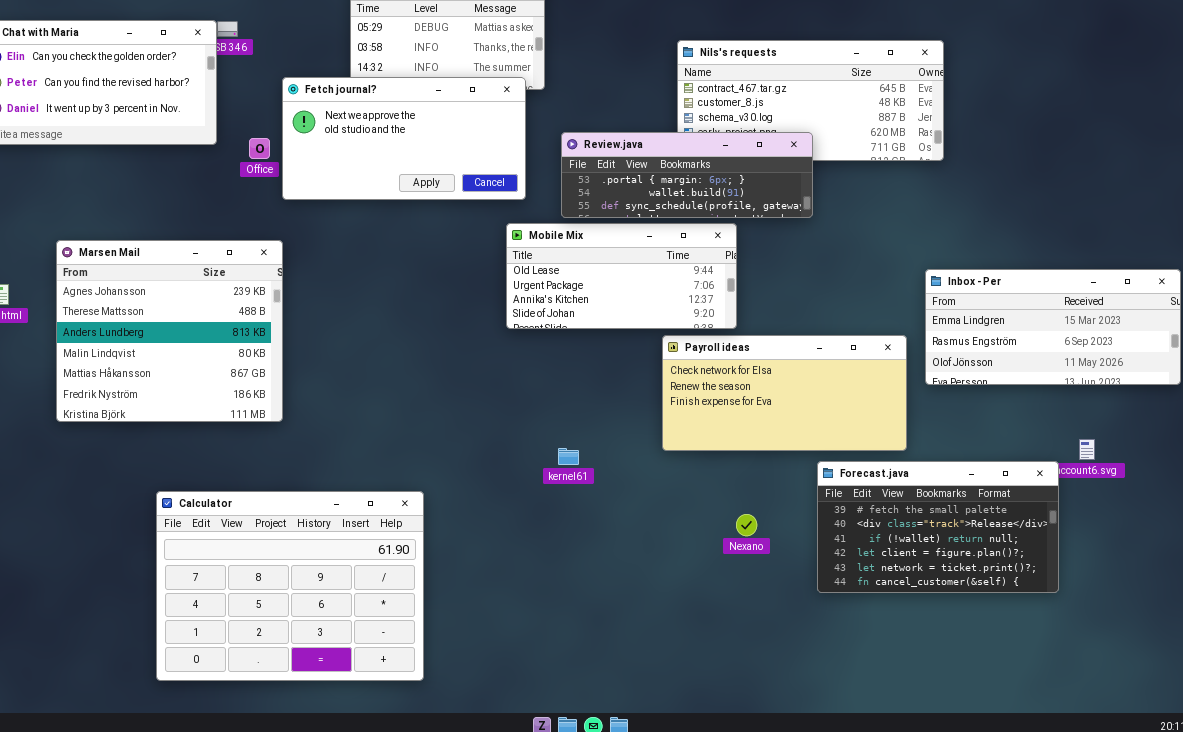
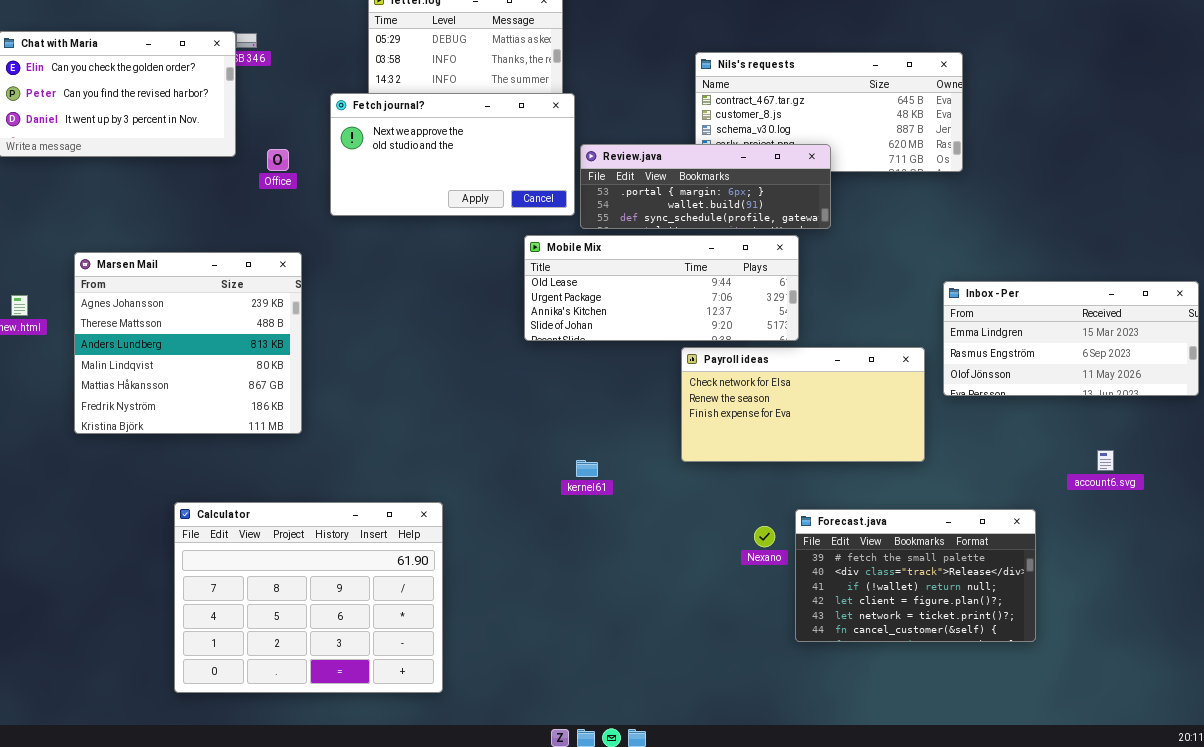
Fetch journal?: [282,77,526,200] -> [330,93,575,216], moved
Mobile Mix: [506,223,737,329] -> [524,235,799,341], resized
Forecast.java: [817,461,1059,593] -> [795,509,1036,642], moved

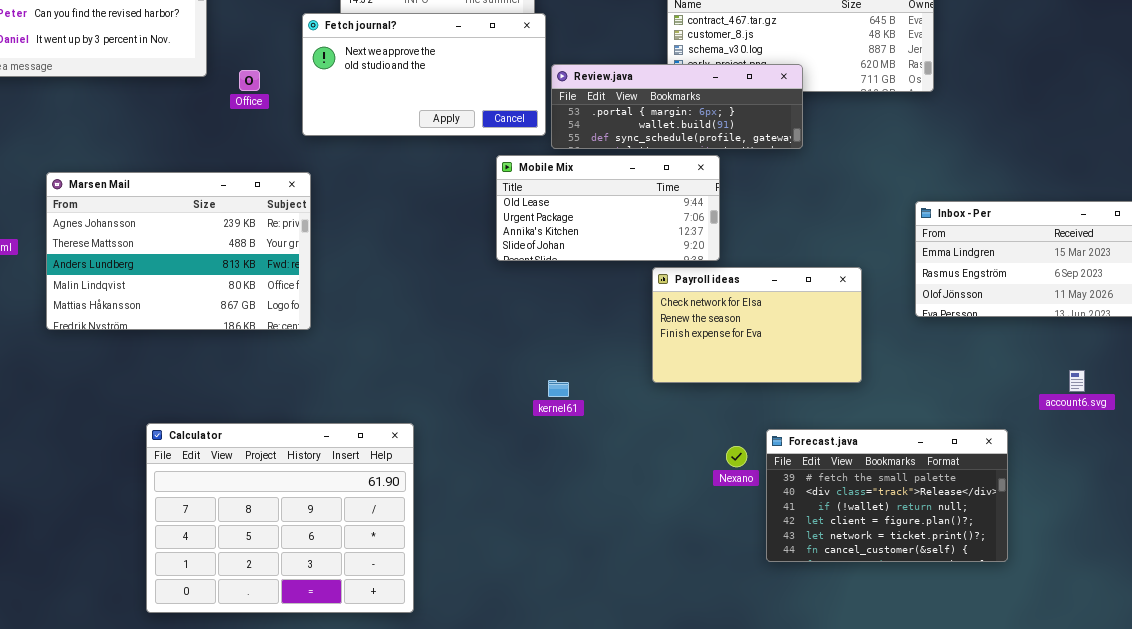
Mobile Mix: [524,235,799,341] -> [496,155,720,261], resized
Marsen Mail: [74,252,302,434] -> [46,172,311,330], resized
Payroll ideas: [681,347,925,462] -> [652,267,862,383], resized

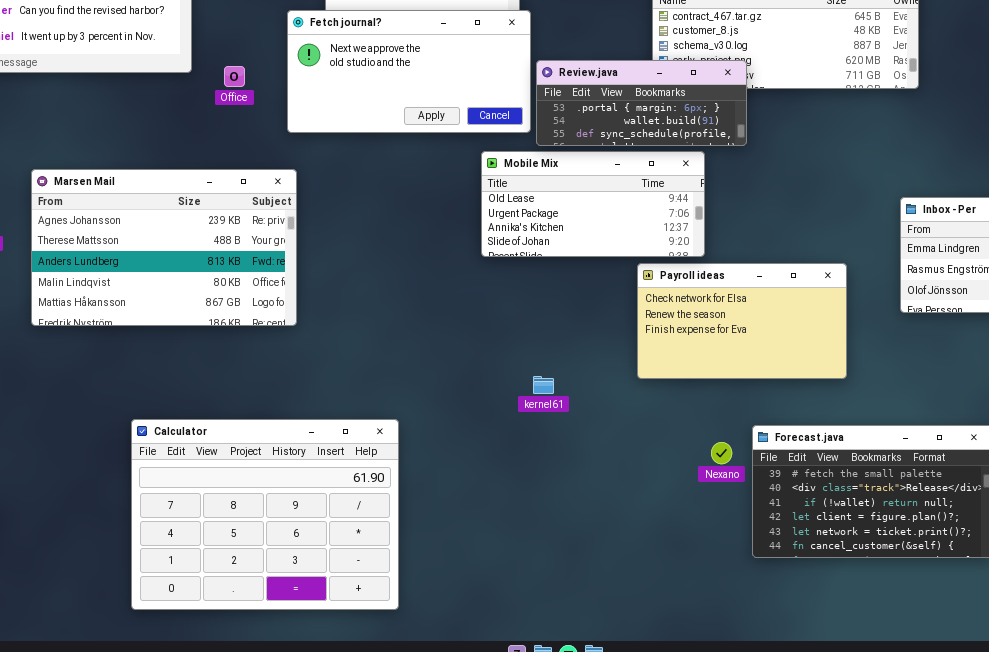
Review.java: [551,64,803,149] -> [536,60,747,146], resized

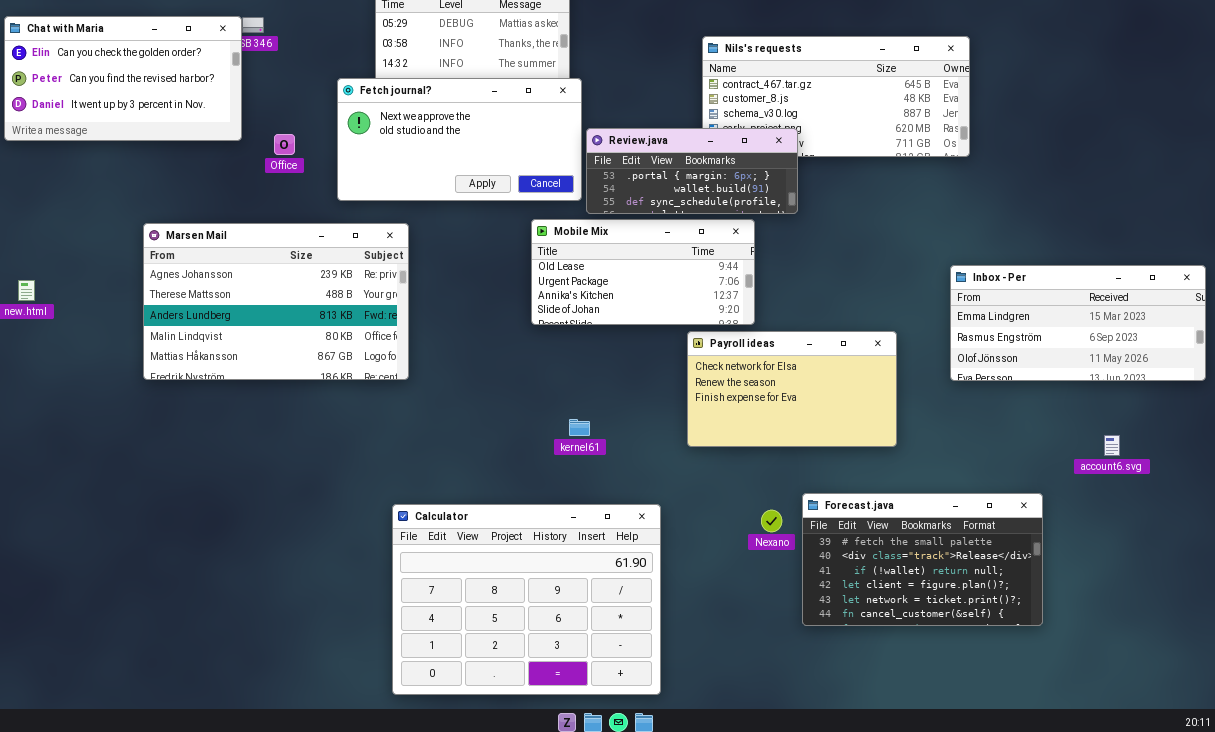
Marsen Mail: [31,169,297,326] -> [143,223,409,380], moved
kernel61: [533,376,554,394] -> [569,419,590,436], moved
Calculator: [131,419,399,610] -> [392,504,661,695], moved

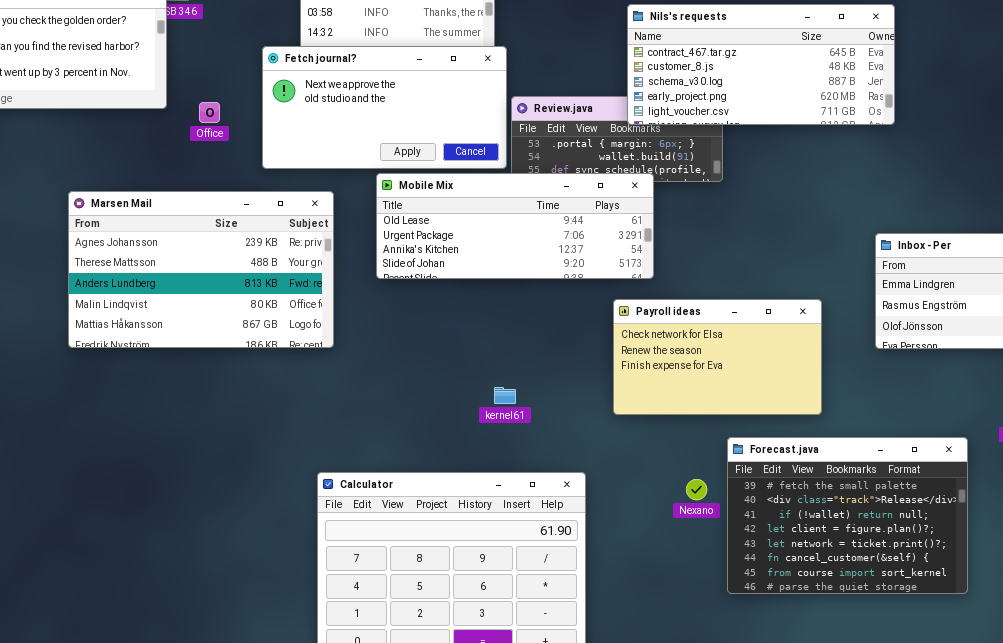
Nils's requests: [702,36,970,157] -> [627,4,895,125], raised
Mobile Mix: [531,219,755,325] -> [376,173,654,279], moved, resized
Forecast.java: [802,493,1043,626] -> [727,437,968,594], resized

